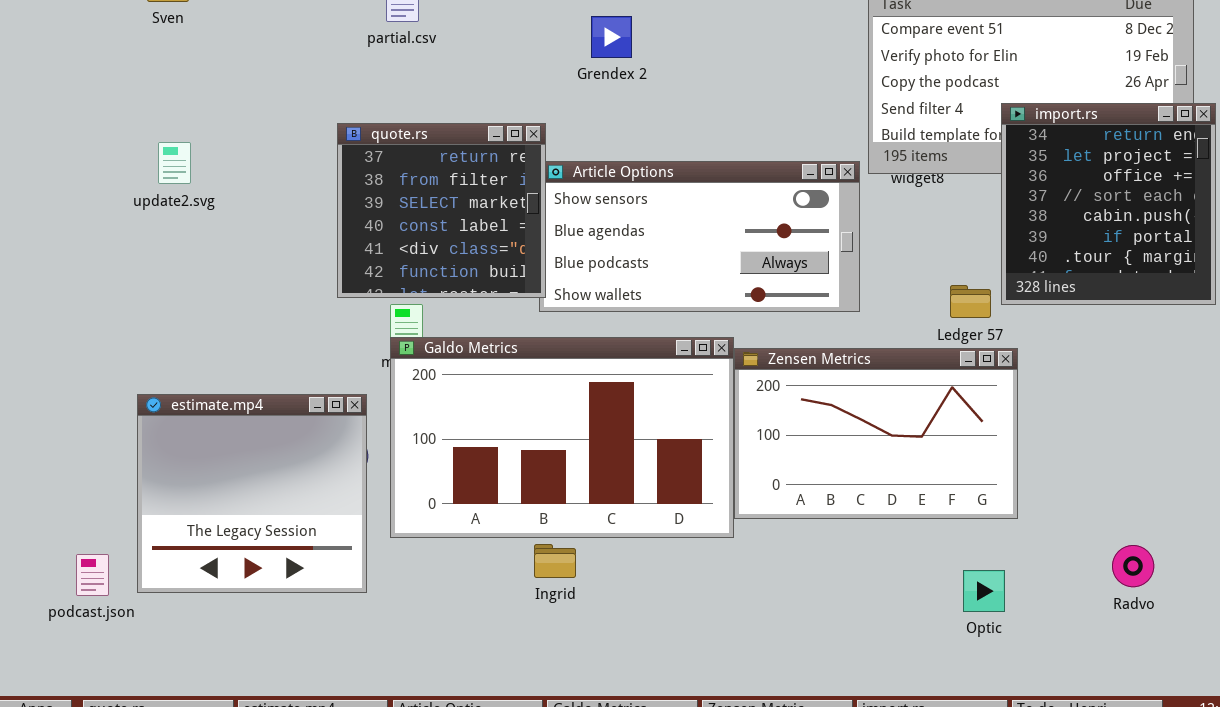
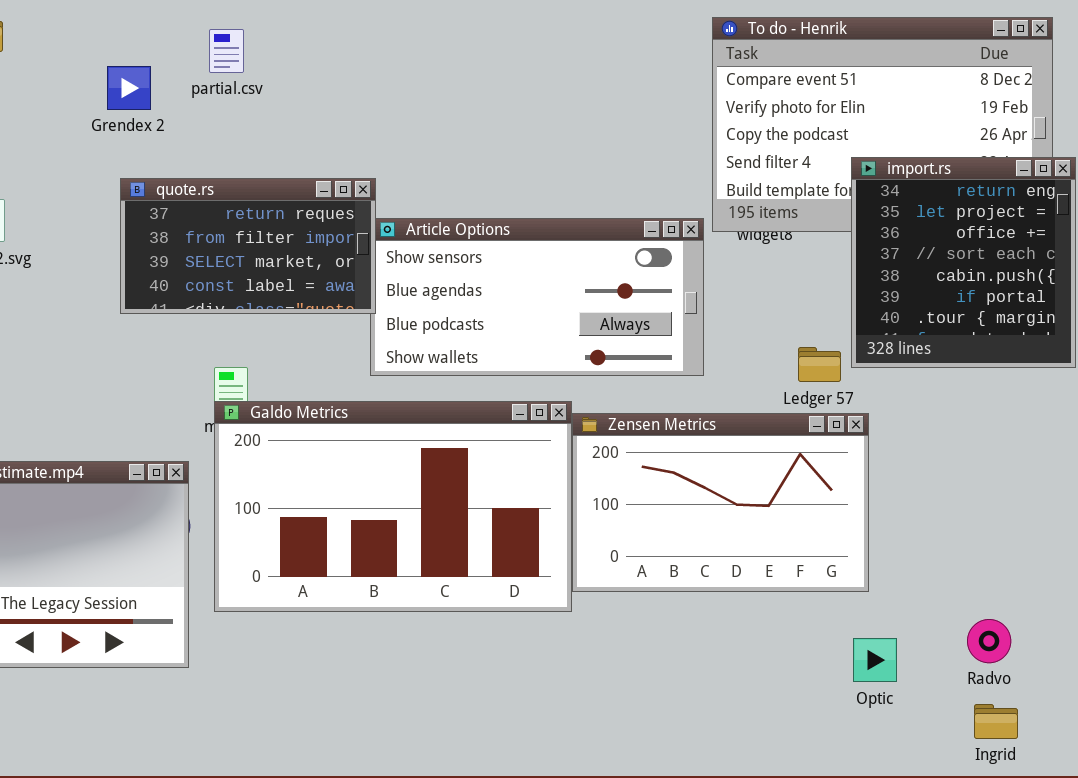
Grendex 2: [591,16,632,58] -> [107,66,151,110], moved
quote.rs: [337,123,546,298] -> [120,178,376,314], resized
Ingrid: [534,544,576,578] -> [974,704,1018,739], moved
Optic: [963,570,1005,612] -> [853,638,897,682], moved

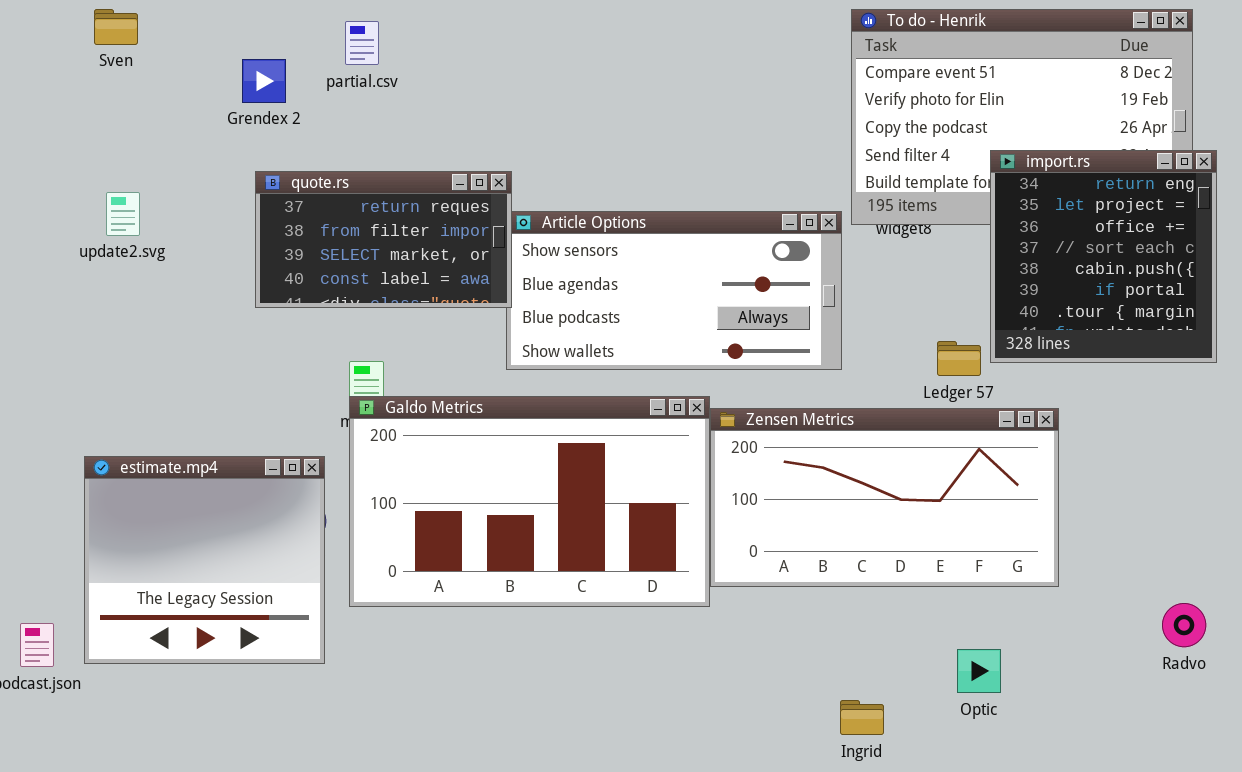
Zensen Metrics: [572,413,869,592] -> [710,408,1059,587], resized
Radvo: [967,619,1011,663] -> [1162,603,1206,647], moved
Optic: [853,638,897,682] -> [957,649,1001,693], moved
Ingrid: [974,704,1018,739] -> [840,700,884,735], moved

